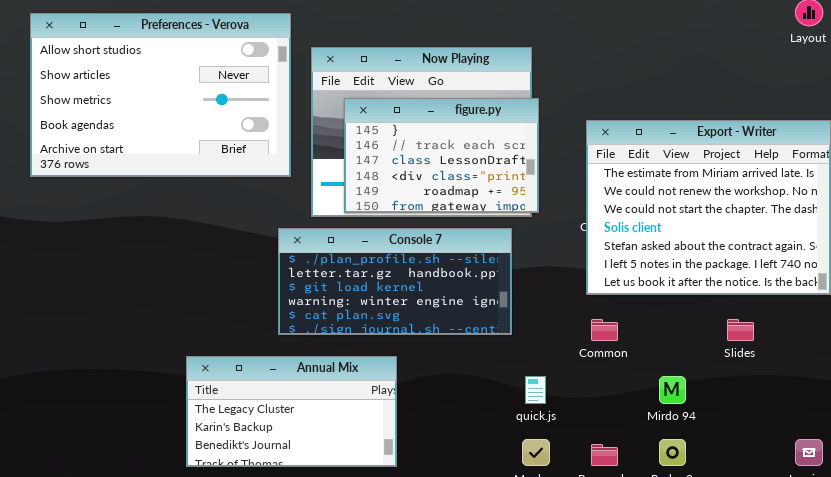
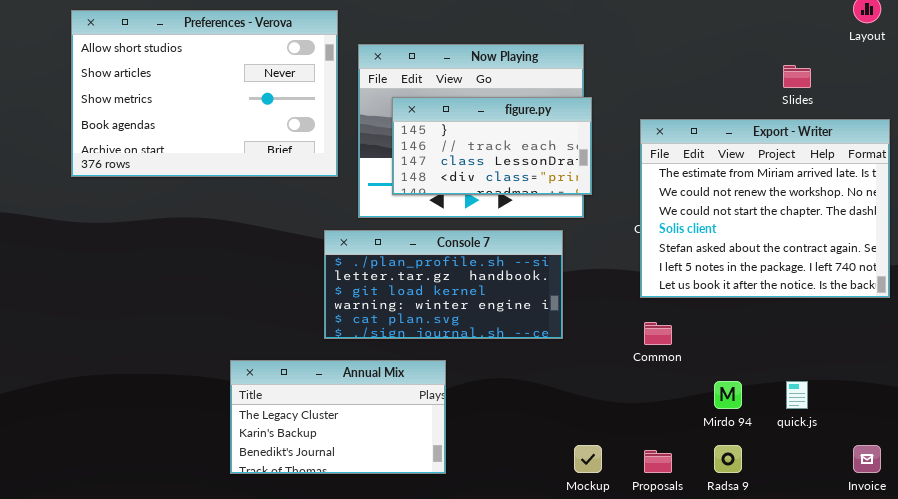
figure.py: [344,98,539,213] -> [392,97,592,195], resized
Slides: [727,319,754,341] -> [783,65,811,88], moved
quick.js: [525,376,546,404] -> [786,381,808,409], moved

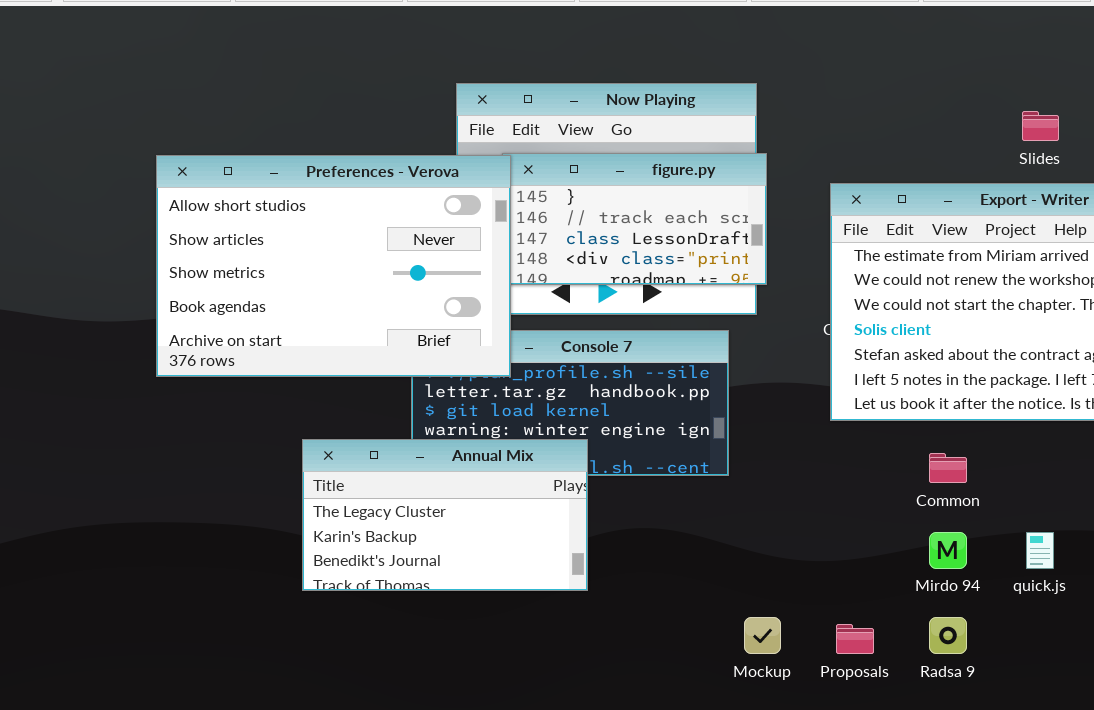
Preferences - Verova: [71,10,338,177] -> [156,155,511,377], moved
Common: [644,322,672,345] -> [929,453,967,483], moved
Annual Mix: [230,360,446,474] -> [302,439,588,591], moved

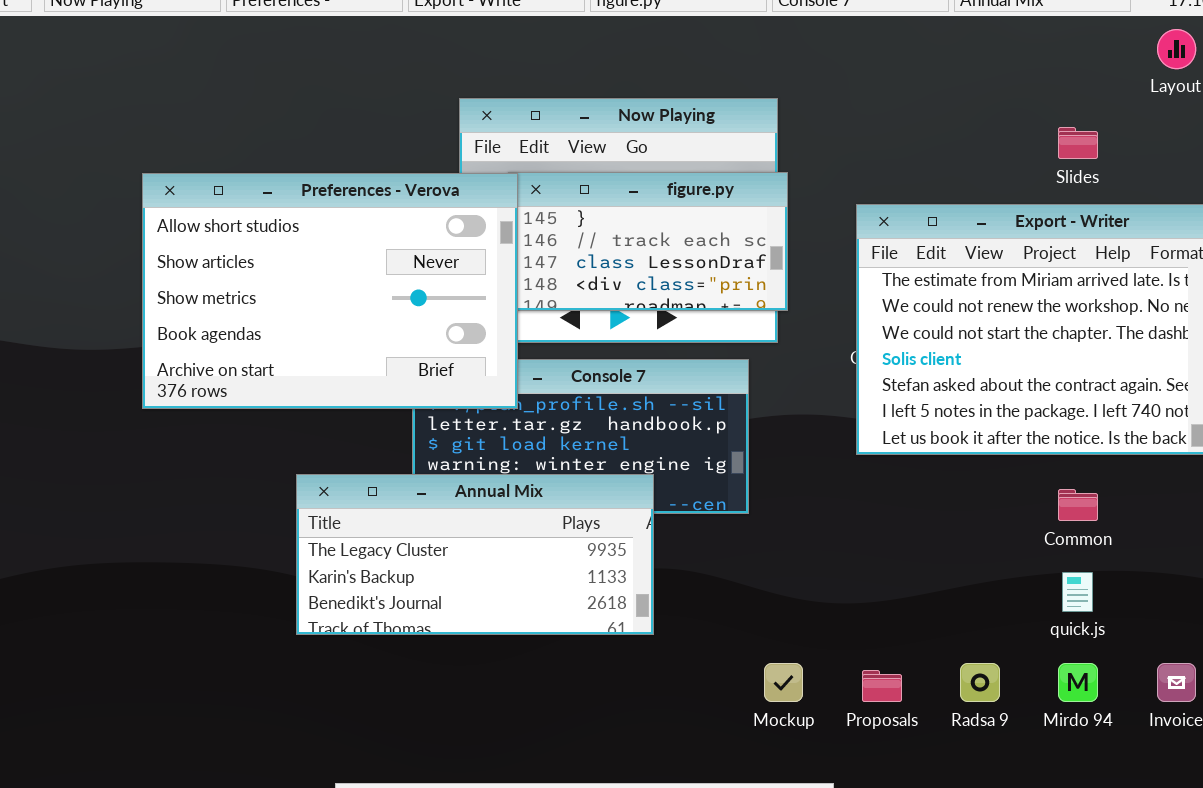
Annual Mix: [302,439,588,591] -> [296,474,654,635], resized
Common: [929,453,967,483] -> [1058,489,1098,521], moved
Mirdo 94: [929,532,967,569] -> [1058,663,1098,702], moved

